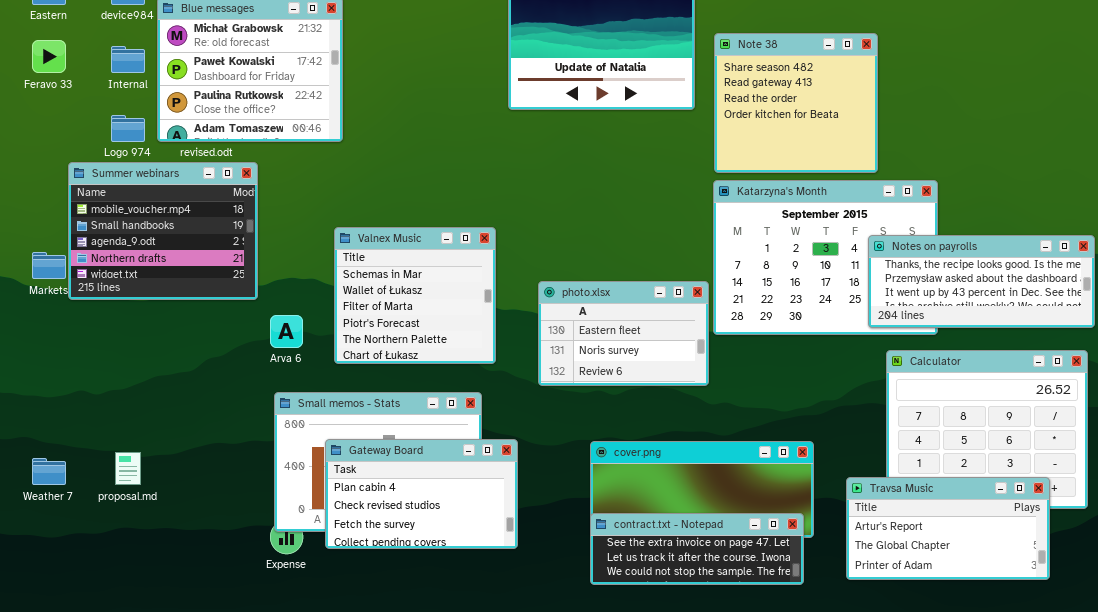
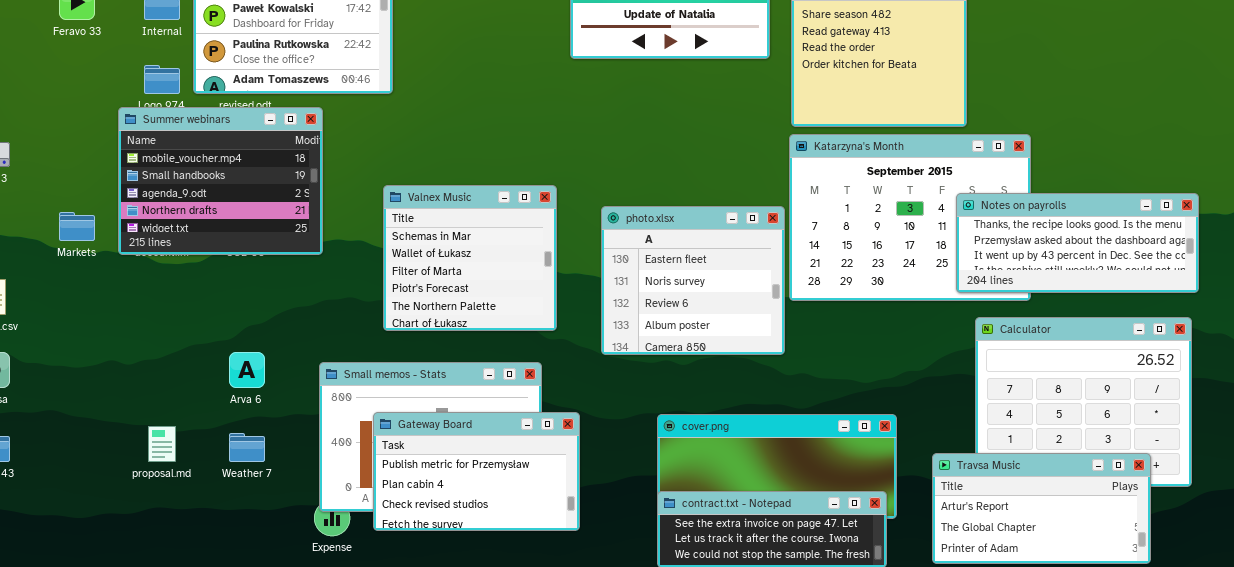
Summer webinars: [68,162,258,300] -> [118,107,323,255], moved
photo.xlsx: [538,281,709,386] -> [601,206,785,355], resized
Arva 6: [270,315,303,348] -> [229,352,265,388], moved
Gateway Board: [325,439,518,549] -> [373,412,580,531], scrolled up 1 row
Weather 7: [32,458,66,485] -> [229,433,265,462], moved

